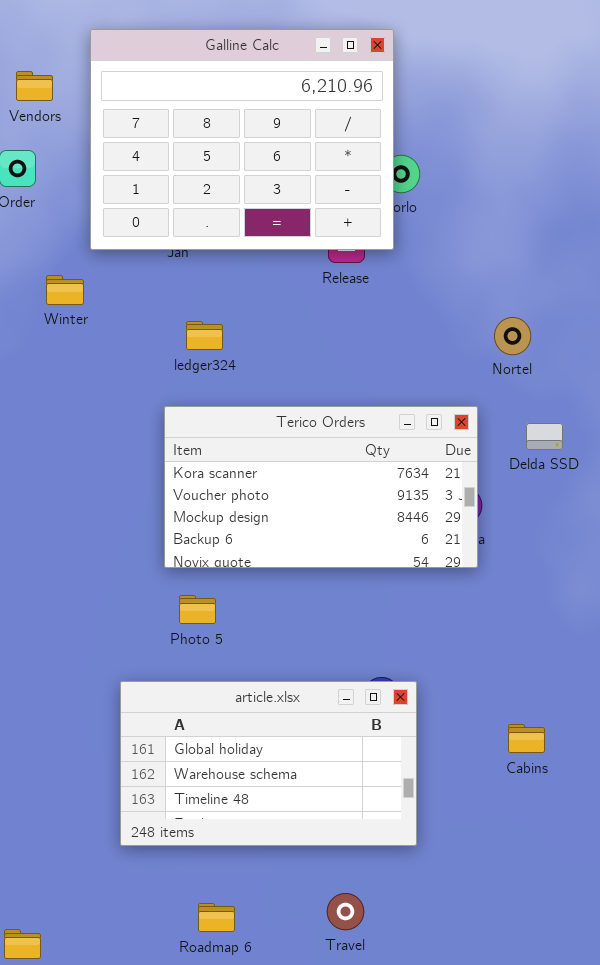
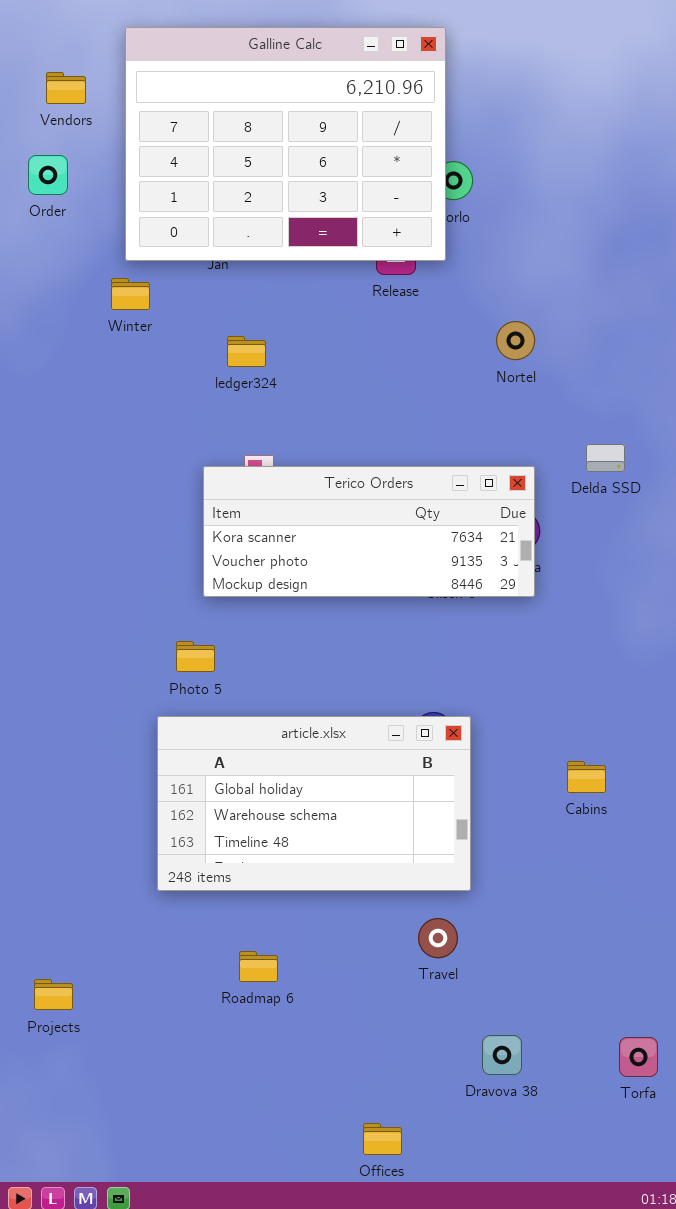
Winter: [46,275,84,305] -> [111,278,150,310], moved
Nortel: [494,317,531,355] -> [496,321,535,360], moved
Terico Orders: [164,406,478,568] -> [203,466,535,597], resized
Photo 5: [179,595,216,624] -> [176,641,215,672], moved
Travel: [327,893,364,930] -> [418,918,458,958], moved

